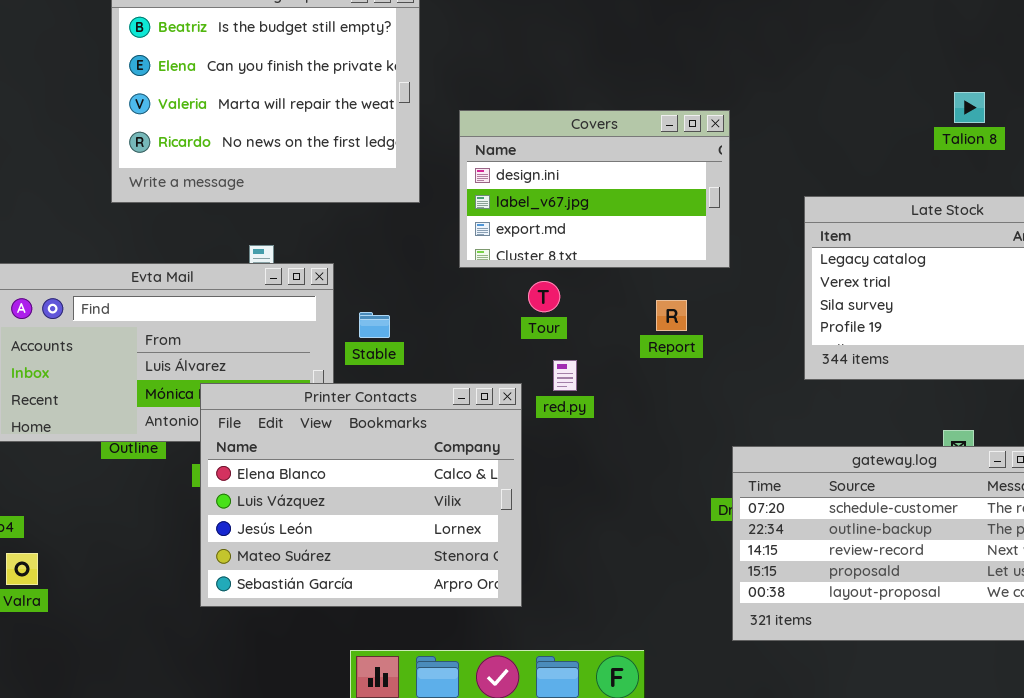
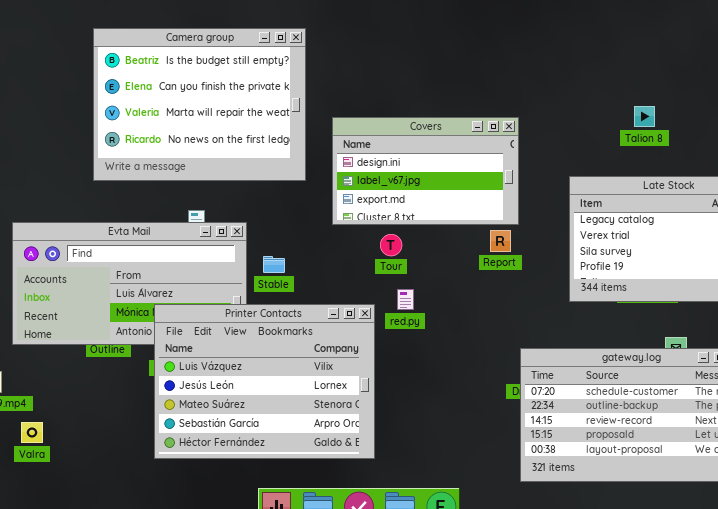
Talion 8: [954,92,985,123] -> [634,106,655,127], moved
Report: [656,300,687,331] -> [490,230,511,252], moved
Printer Contacts: [200,383,522,607] -> [154,304,375,459], scrolled down 1 row

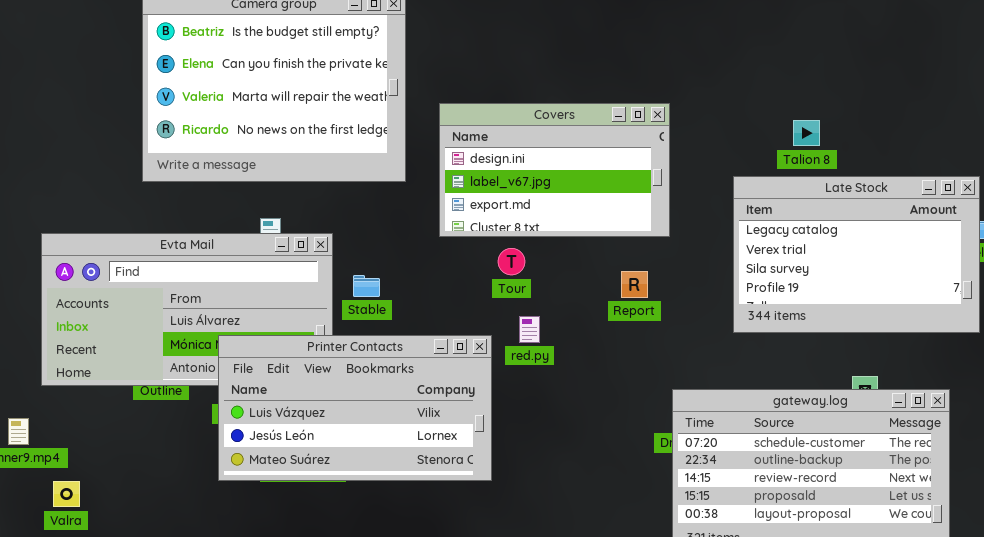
Talion 8: [634,106,655,127] -> [793,120,820,146], moved
Report: [490,230,511,252] -> [621,271,648,298], moved
Printer Contacts: [154,304,375,459] -> [218,335,492,481], resized

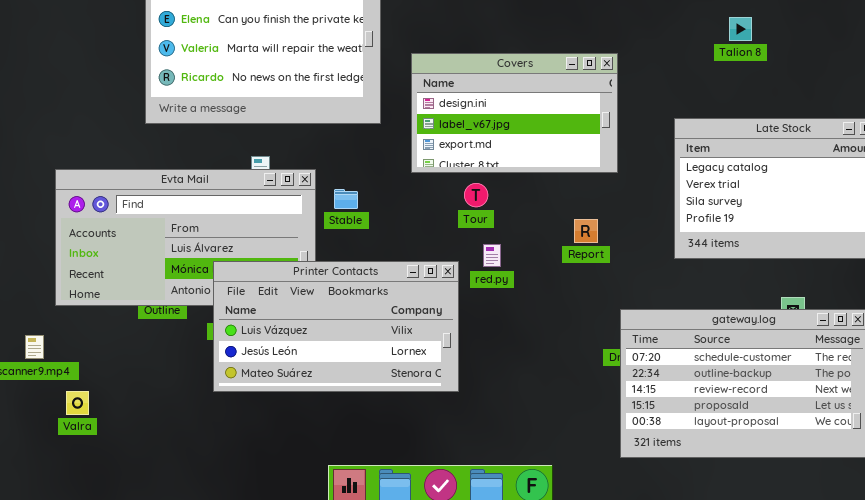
Talion 8: [793,120,820,146] -> [729,17,752,41], moved
Report: [621,271,648,298] -> [574,219,598,243], moved
Stable: [353,275,380,297] -> [334,189,358,209], moved

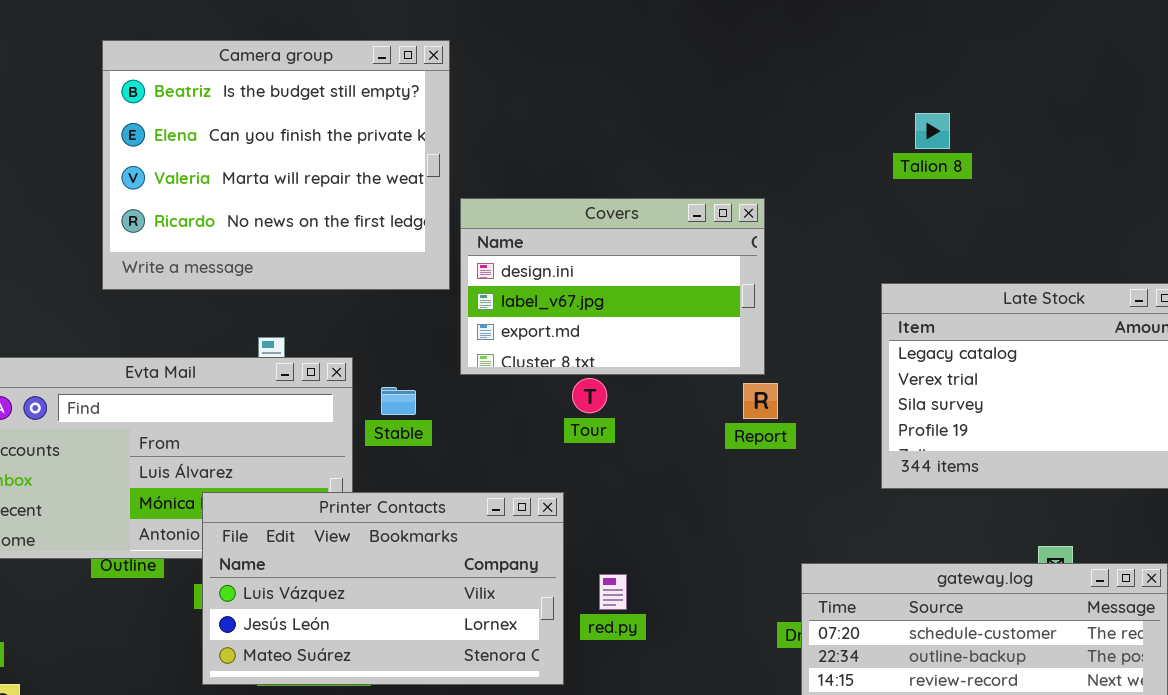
Talion 8: [729,17,752,41] -> [915,113,950,149], moved
Covers: [411,53,618,173] -> [460,198,765,375], moved
Report: [574,219,598,243] -> [743,383,778,419], moved
red.py: [483,244,501,267] -> [599,574,627,610], moved

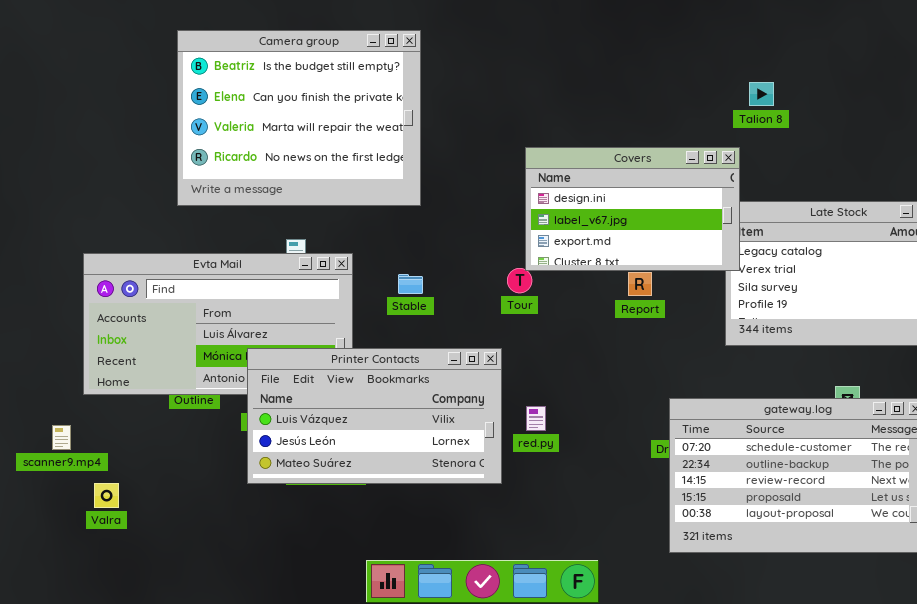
Covers: [460,198,765,375] -> [525,147,740,271], moved
Stable: [381,387,416,415] -> [398,274,423,294], moved

